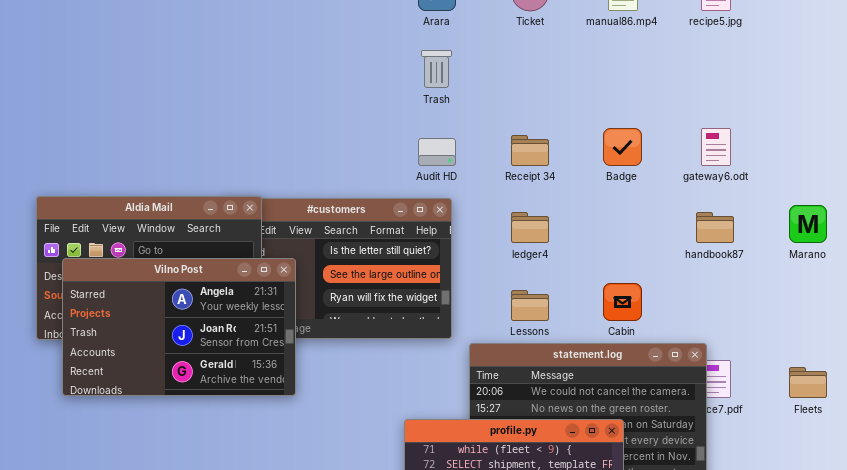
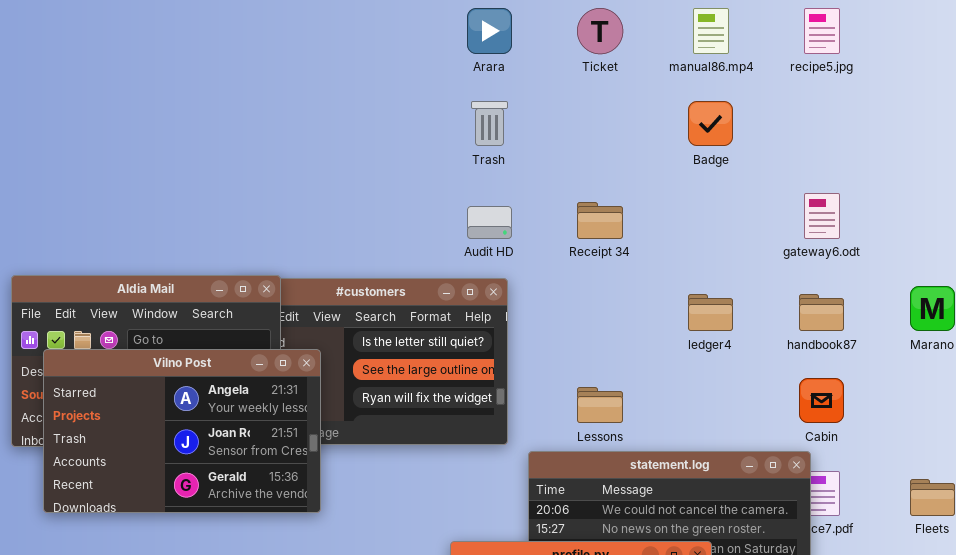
Badge: [603,128,642,166] -> [688,101,733,146], moved
ledger4: [511,212,549,243] -> [688,294,733,331], moved
Cabin: [603,283,642,321] -> [799,378,844,423], moved

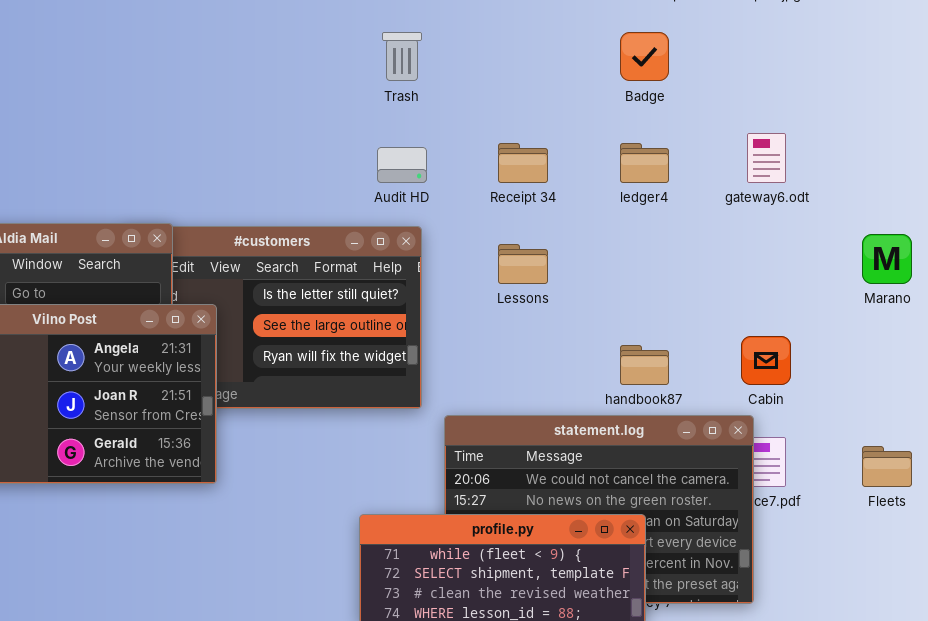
ledger4: [688,294,733,331] -> [620,143,669,183], moved
handbook87: [799,294,844,331] -> [620,345,669,385], moved
Lessons: [577,387,623,423] -> [498,244,548,284], moved

